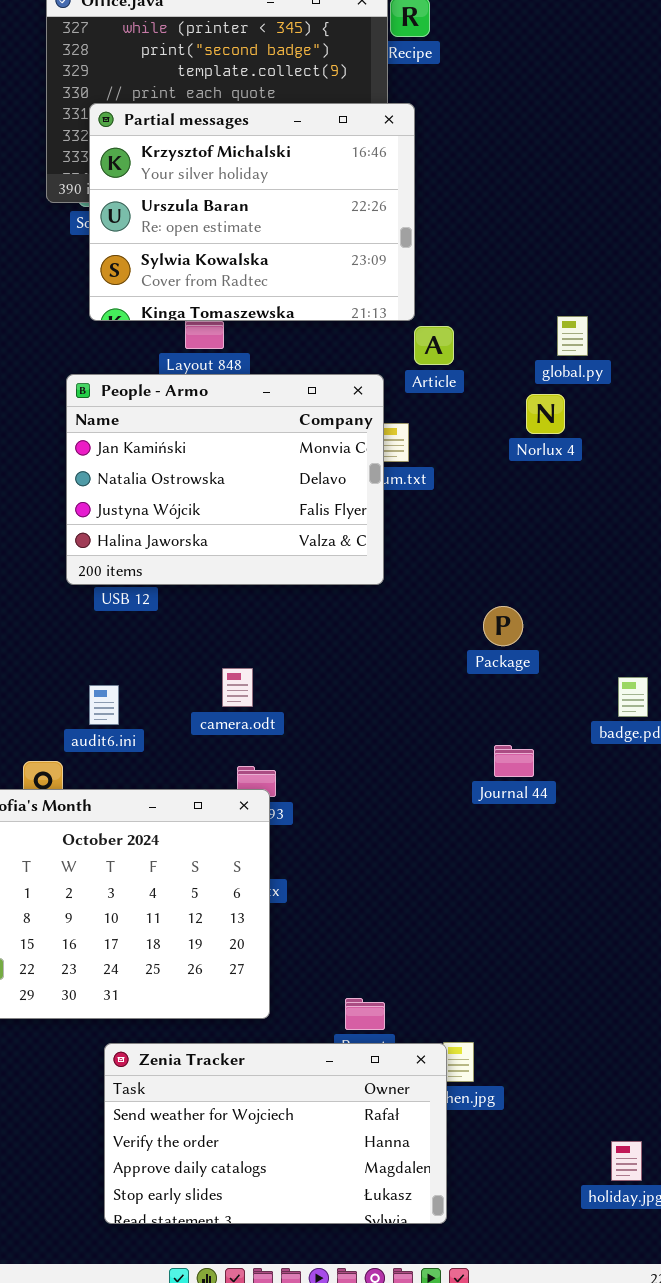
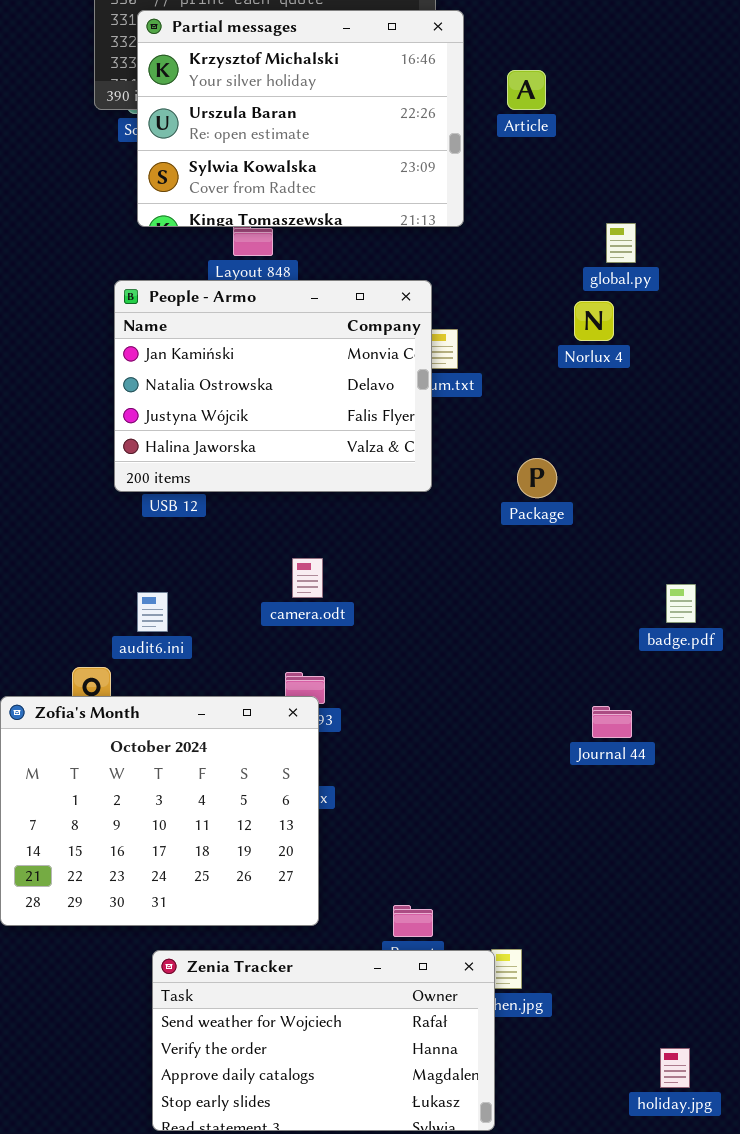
Article: [414,326,454,365] -> [507,70,546,110], moved
Package: [483,606,523,646] -> [517,458,557,498], moved
camera.odt: [222,668,253,707] -> [292,558,323,598], moved
Journal 44: [494,745,534,777] -> [592,706,632,738], moved

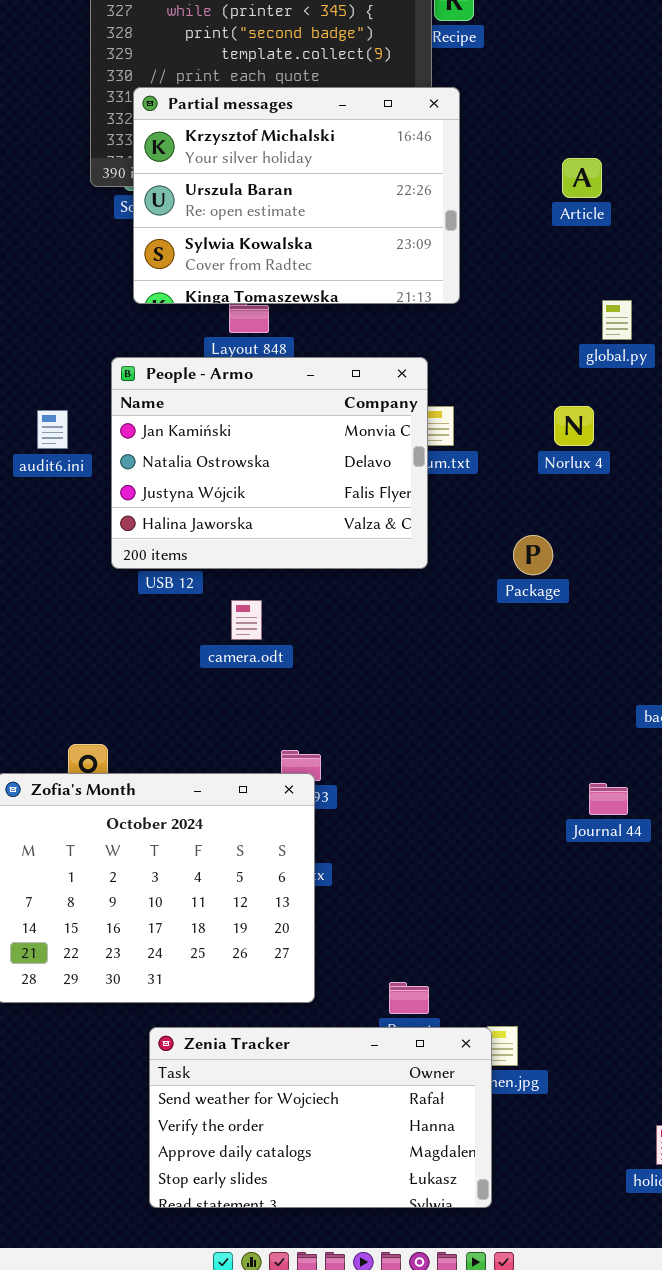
Article: [507,70,546,110] -> [562,158,602,198], moved
Norlux 4: [574,301,614,341] -> [554,406,594,446], moved
camera.odt: [292,558,323,598] -> [231,600,262,640], moved
audit6.ini: [137,592,168,632] -> [37,410,68,449], moved

